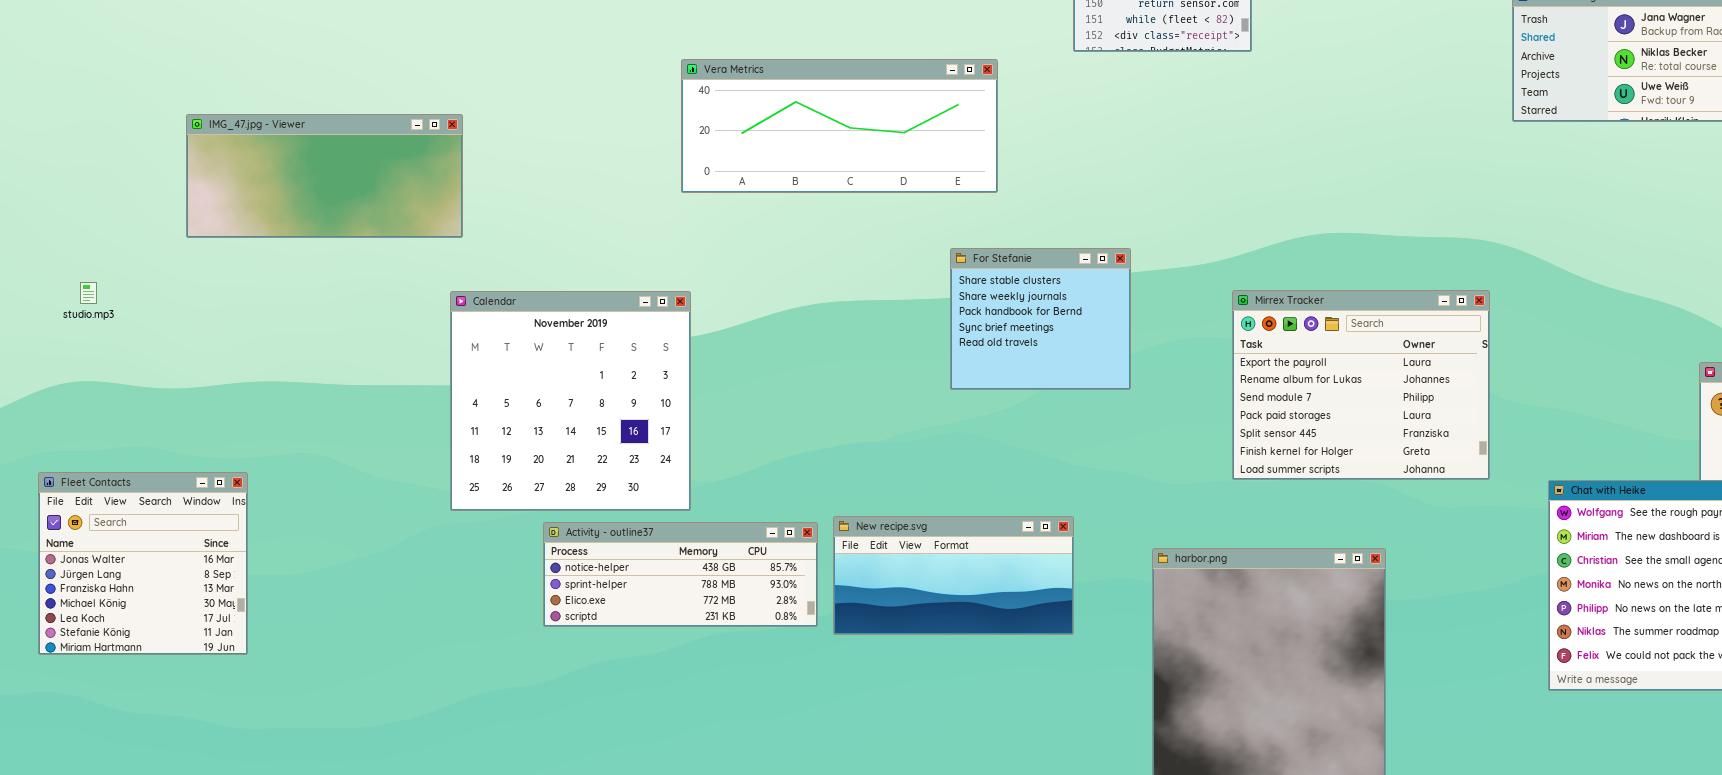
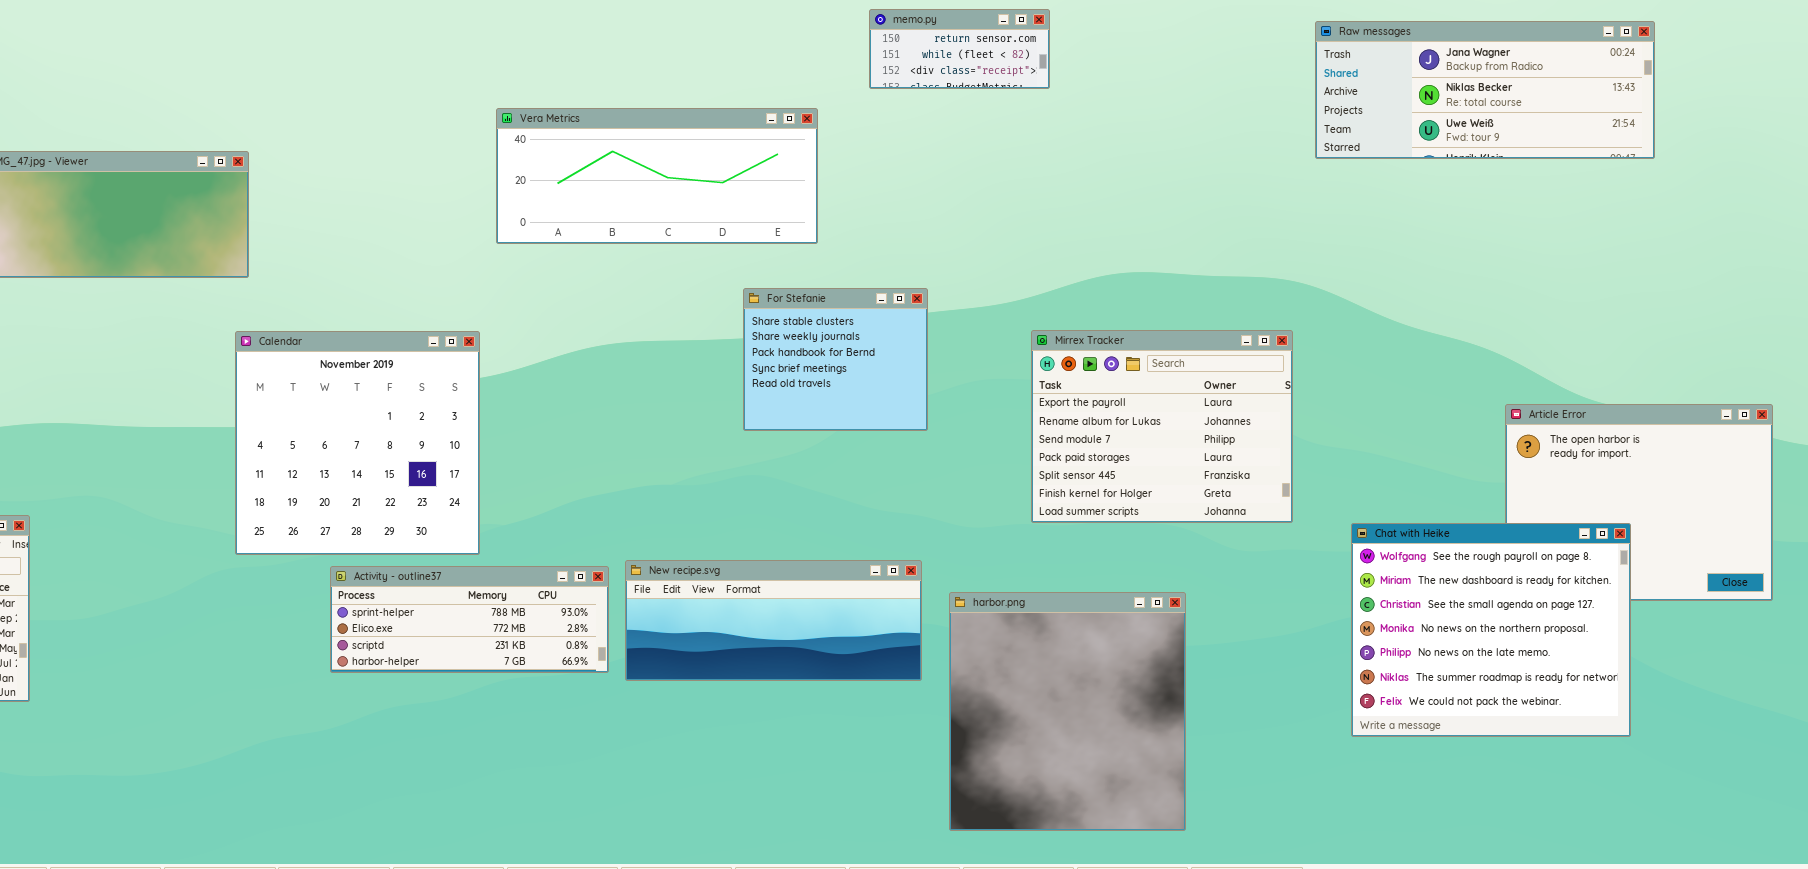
Vera Metrics: [681,59,998,193] -> [496,108,818,244], moved
New recipe.svg: [833,516,1074,635] -> [625,560,922,681], resized
Activity - outline37: [543,522,818,627] -> [330,566,609,673], scrolled down 1 row

